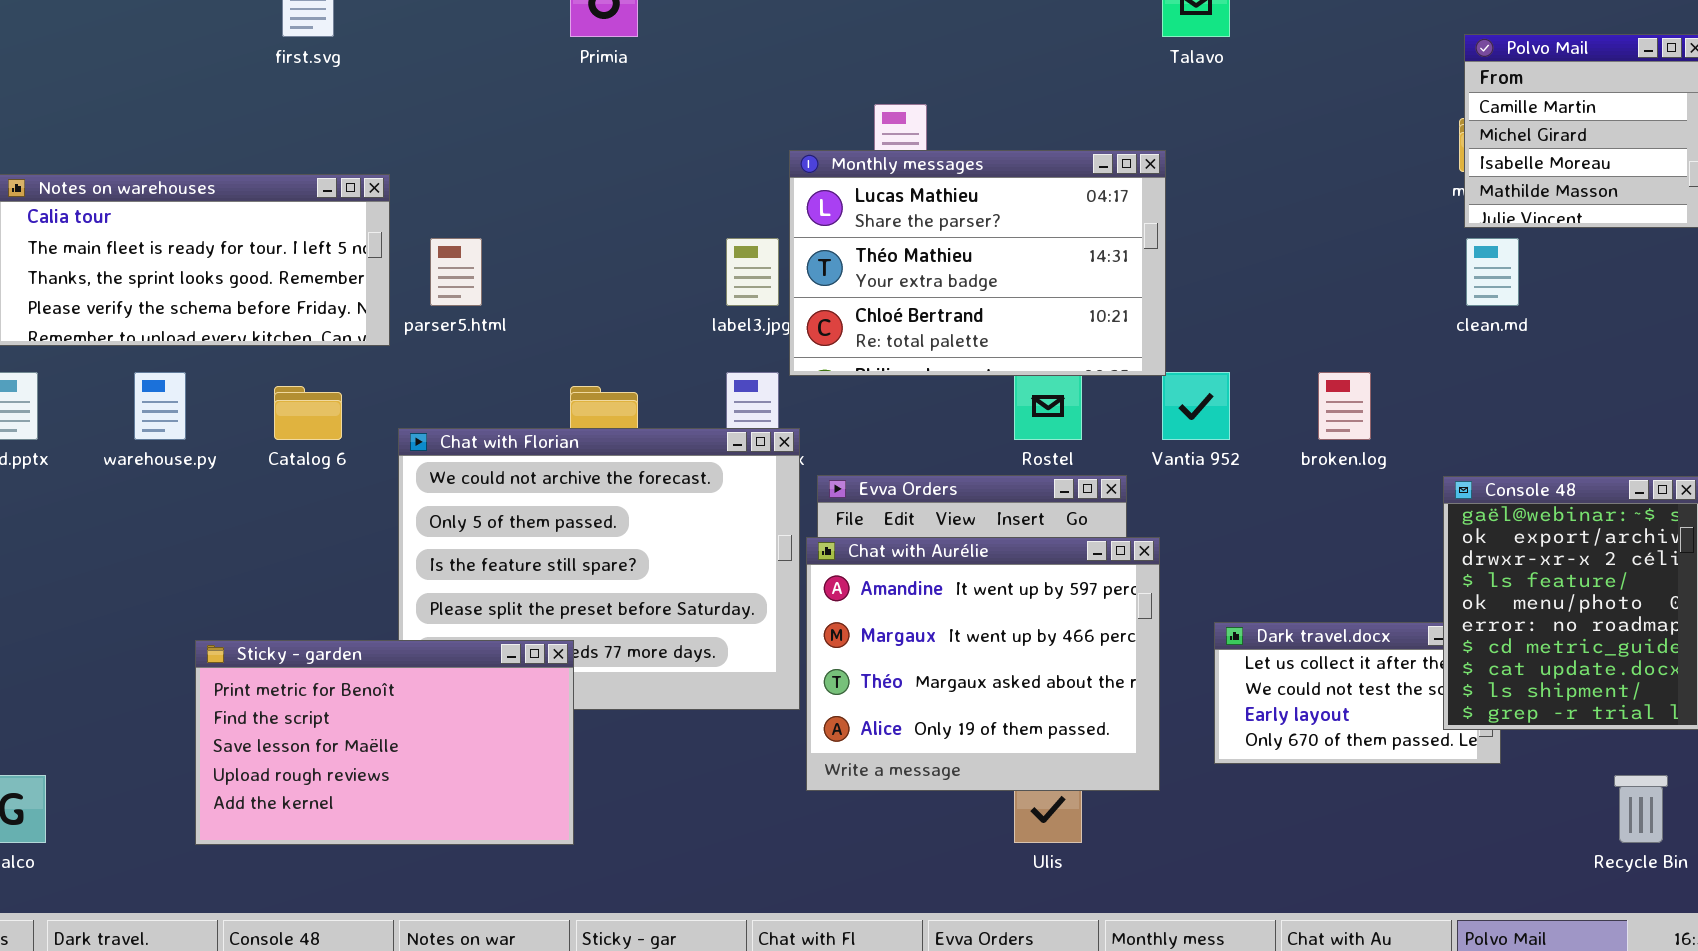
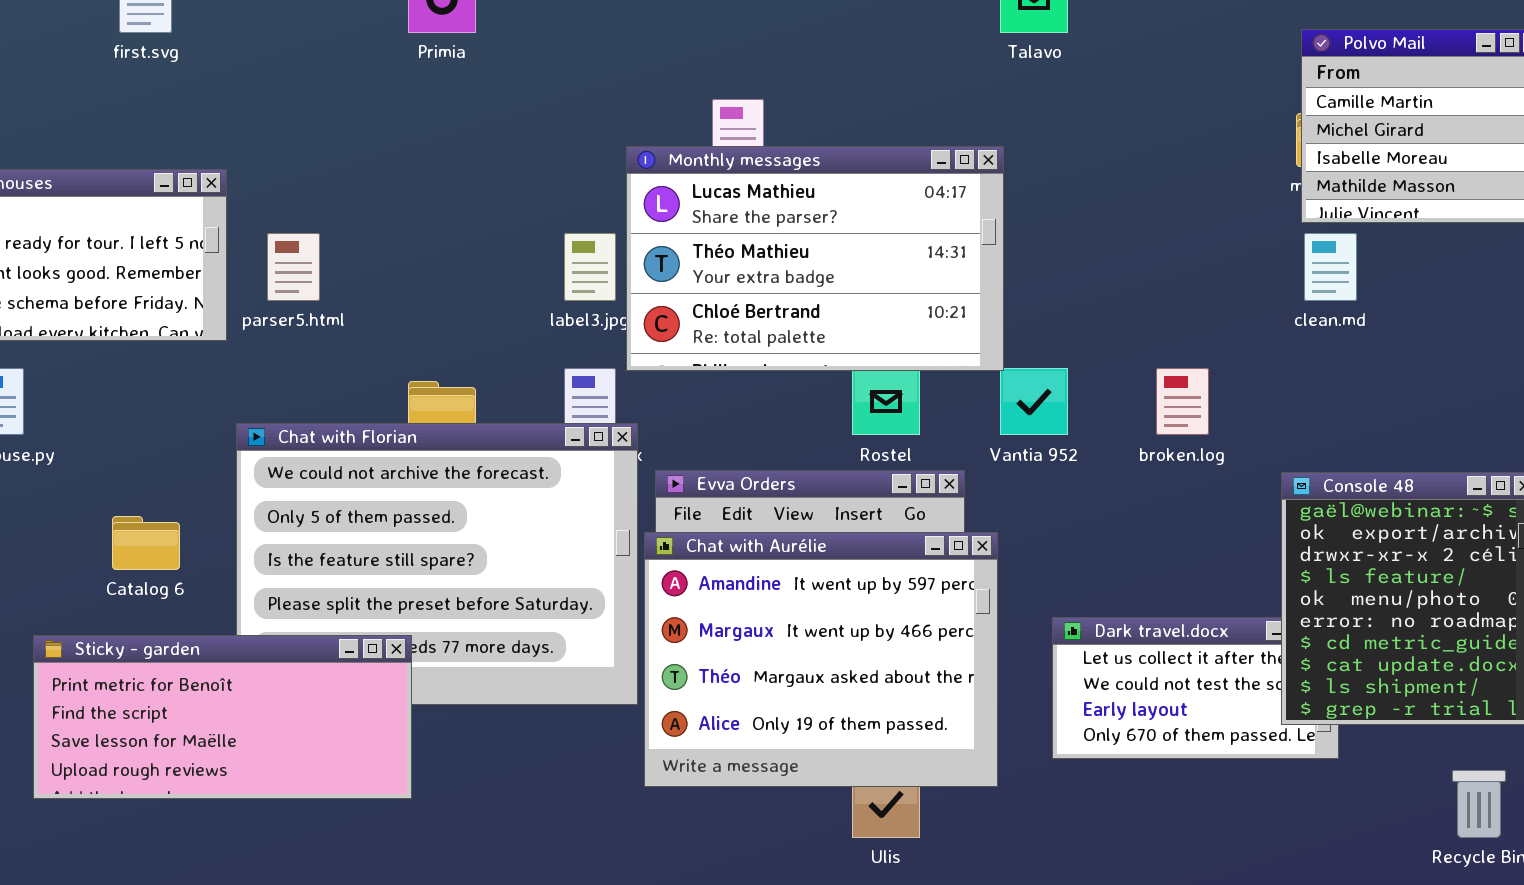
Catalog 6: [274,386,342,440] -> [112,516,180,570], moved
Sticky - garden: [195,640,574,845] -> [33,635,412,799], resized

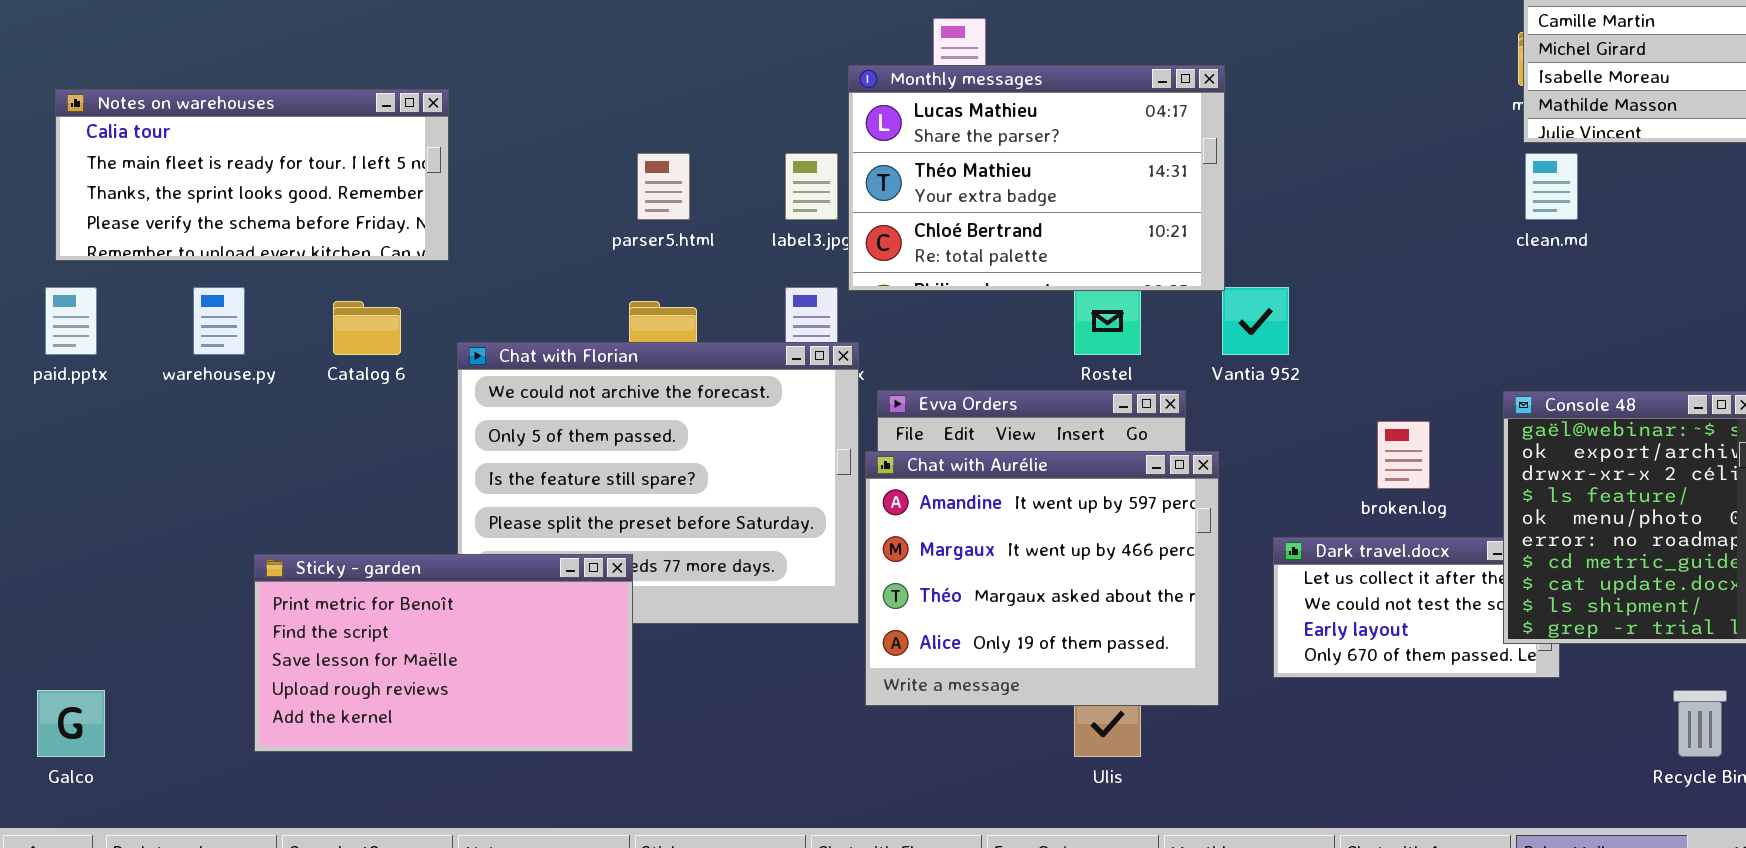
parser5.html: [267,233,320,301] -> [637,153,690,220], moved
broken.log: [1156,368,1209,435] -> [1377,421,1430,489], moved
Catalog 6: [112,516,180,570] -> [333,301,401,355], moved
Sticky - garden: [33,635,412,799] -> [254,554,633,752], resized

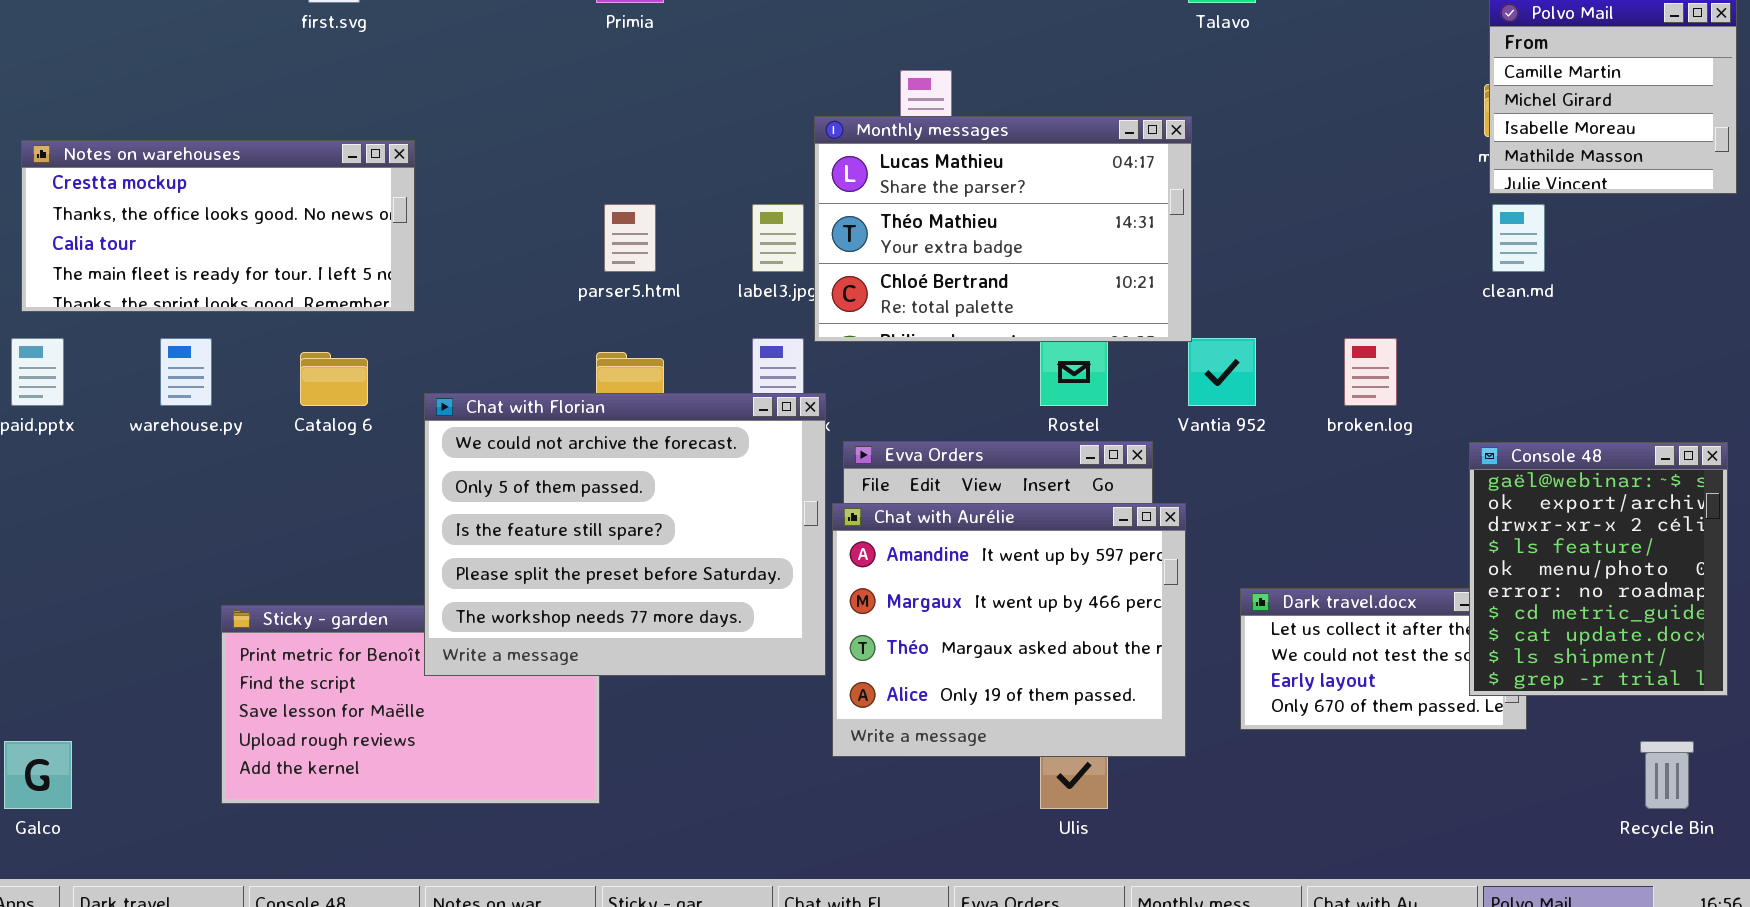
Notes on warehouses: [55,89,449,261] -> [21,140,415,312], scrolled up 2 rows
Chat with Florian: [457,342,859,624] -> [424,393,826,676], raised
broken.log: [1377,421,1430,489] -> [1344,338,1397,406], moved

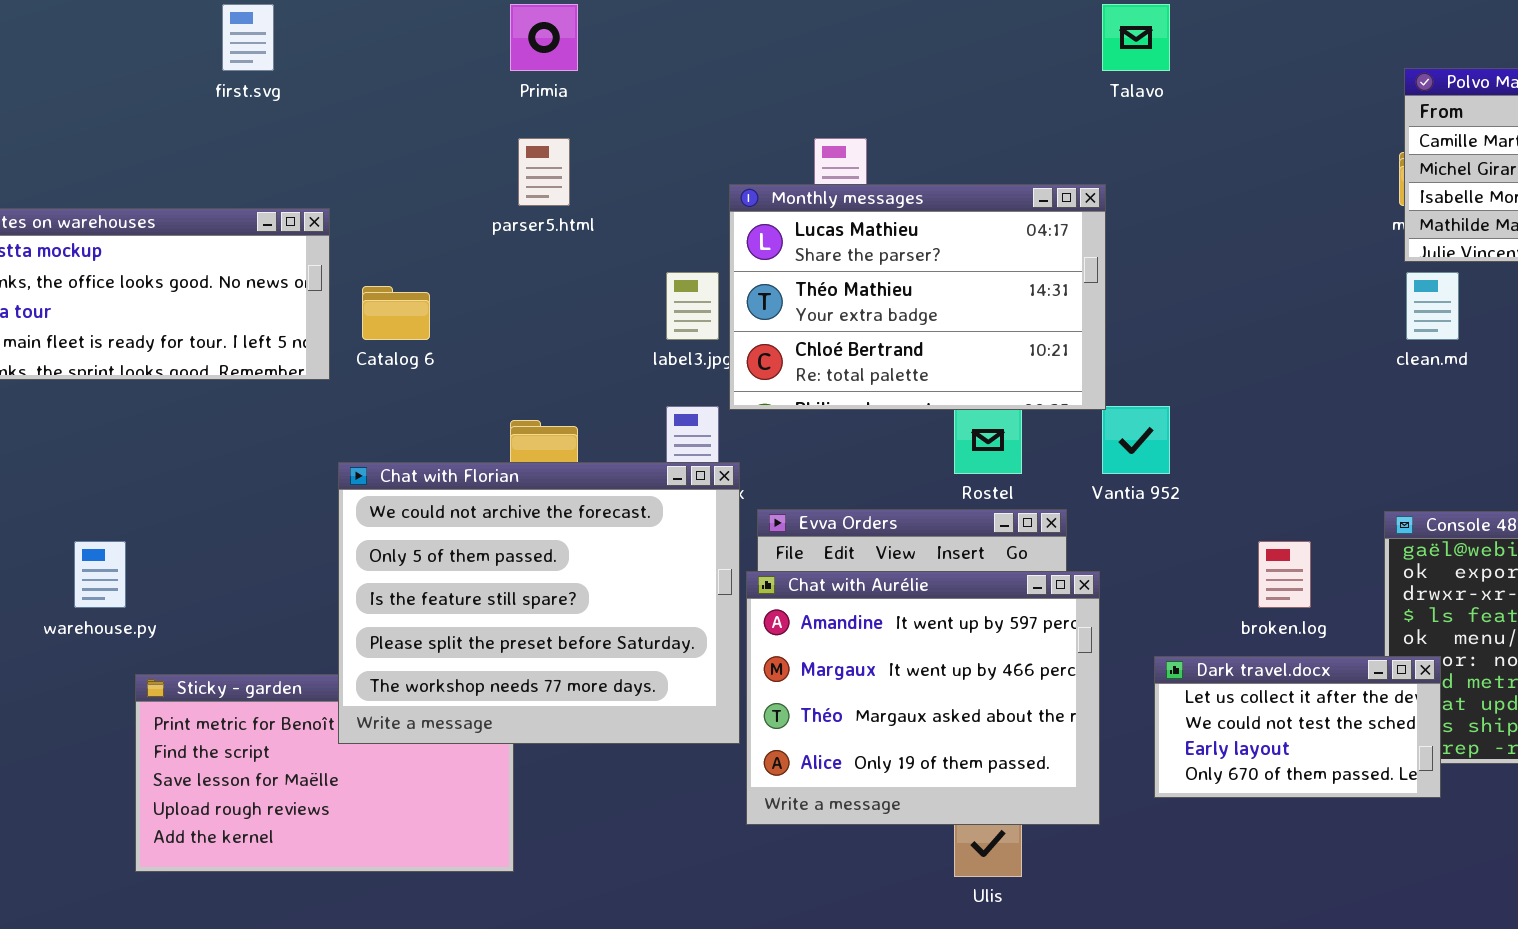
parser5.html: [604,204,656,272] -> [518,138,570,206], moved
warehouse.py: [160,338,212,406] -> [74,541,126,608], moved
broken.log: [1344,338,1397,406] -> [1258,541,1311,608], moved
Catalog 6: [300,352,368,406] -> [362,286,430,340], moved
Dark travel.docx: [1240,588,1527,730] -> [1154,656,1441,798], raised

